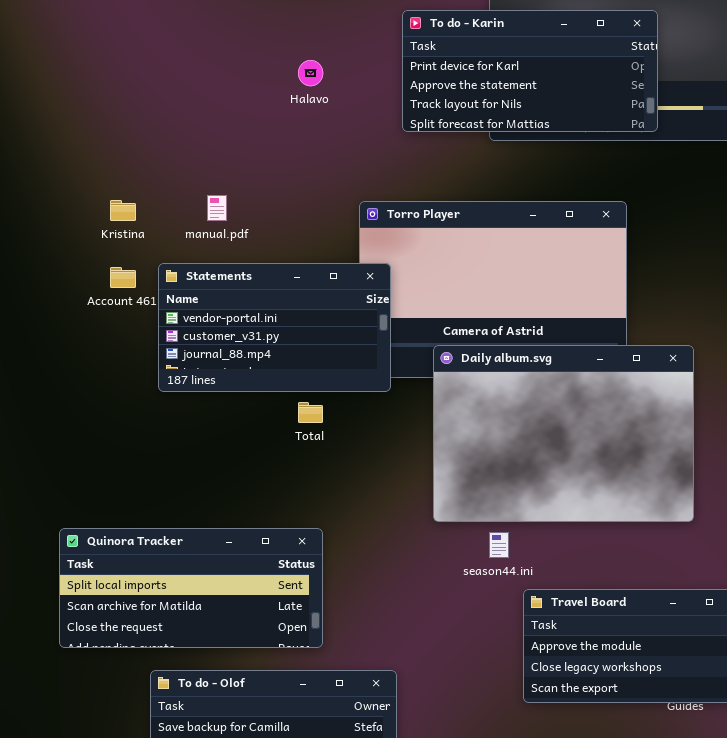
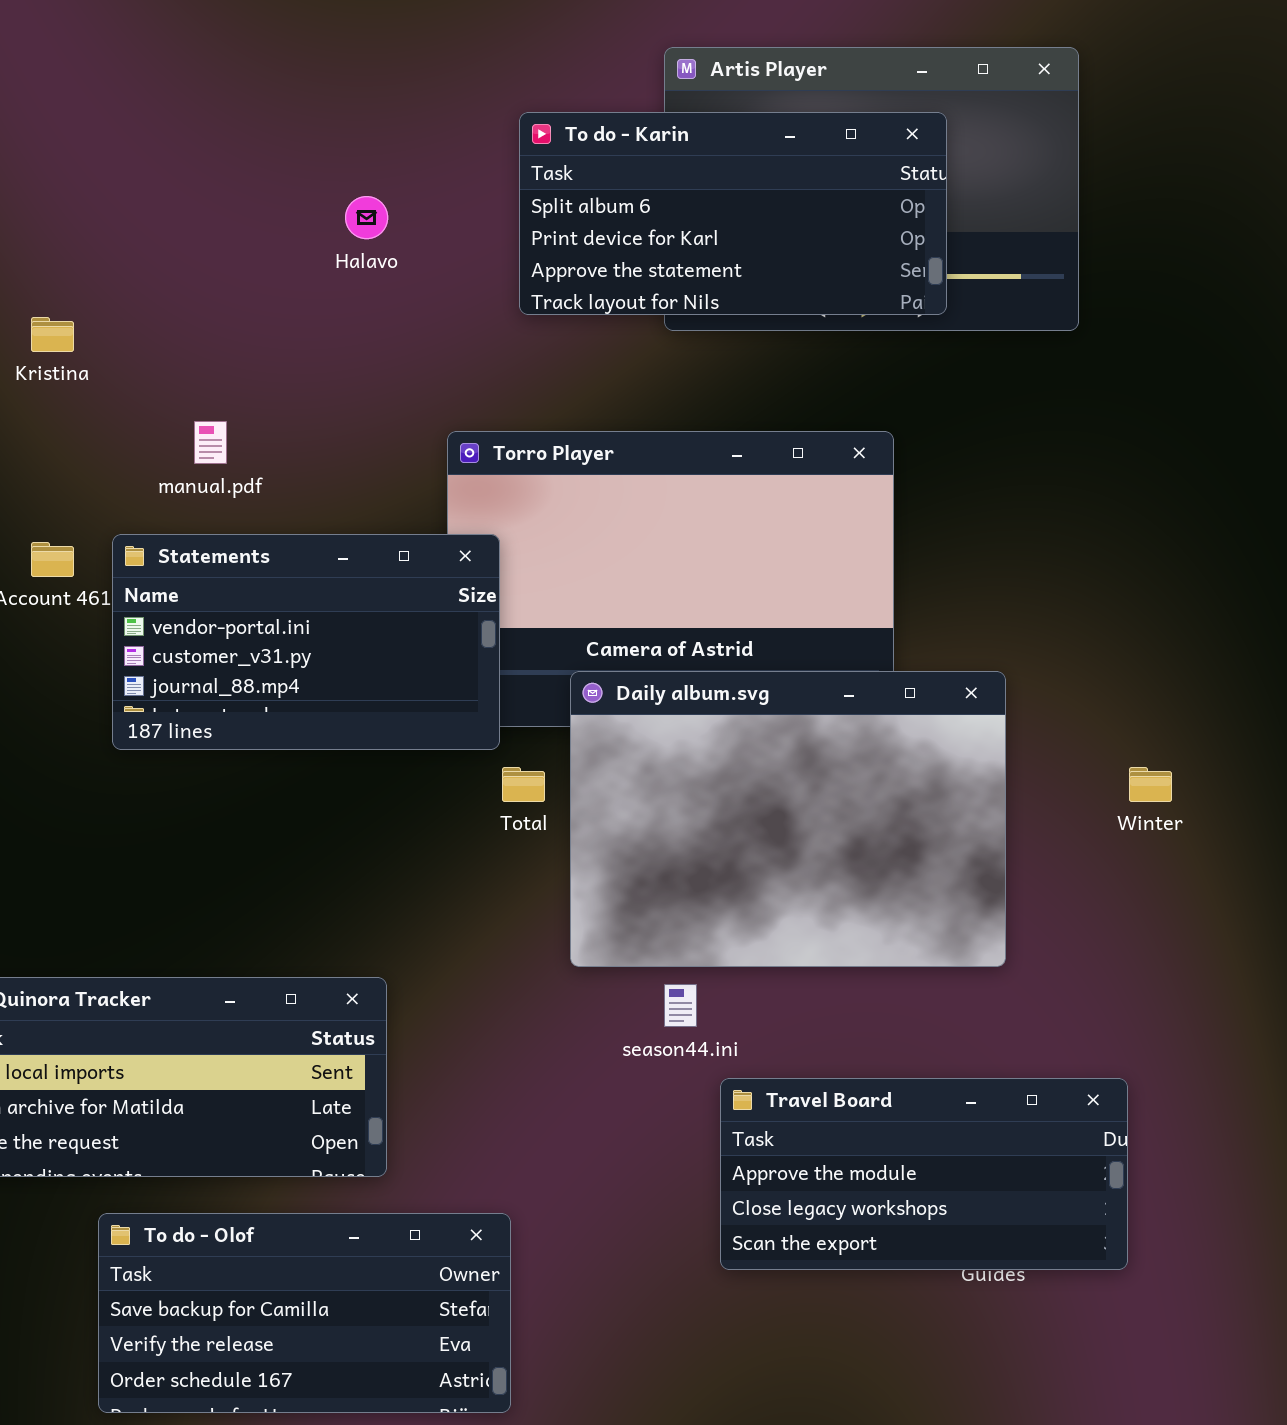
To do - Karin: [402,10,658,132] -> [519,112,947,315], scrolled up 1 row
Kristina: [110,200,136,221] -> [31,317,74,352], moved
Total: [298,402,323,423] -> [502,767,545,802], moved

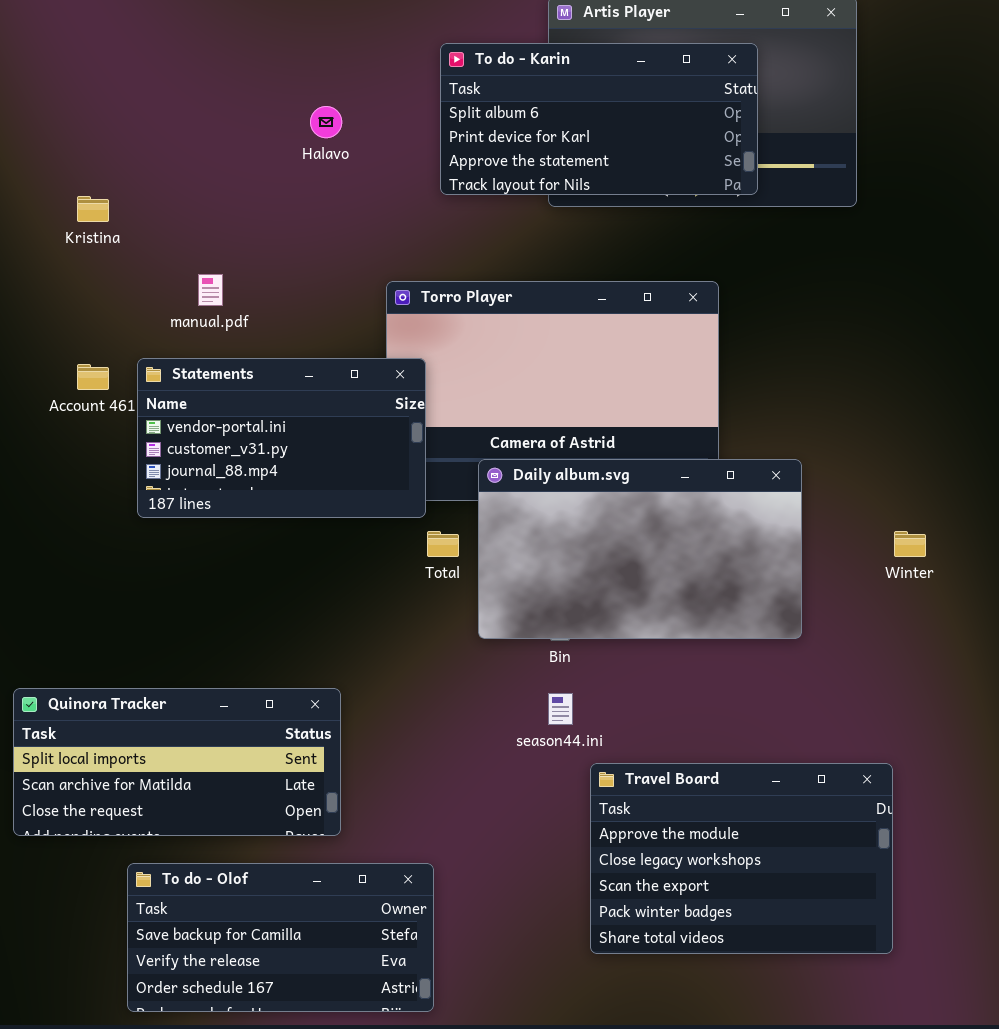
Daily album.svg: [570,671,1006,967] -> [478,459,802,639], resized
Travel Board: [720,1078,1128,1270] -> [590,763,893,954], resized

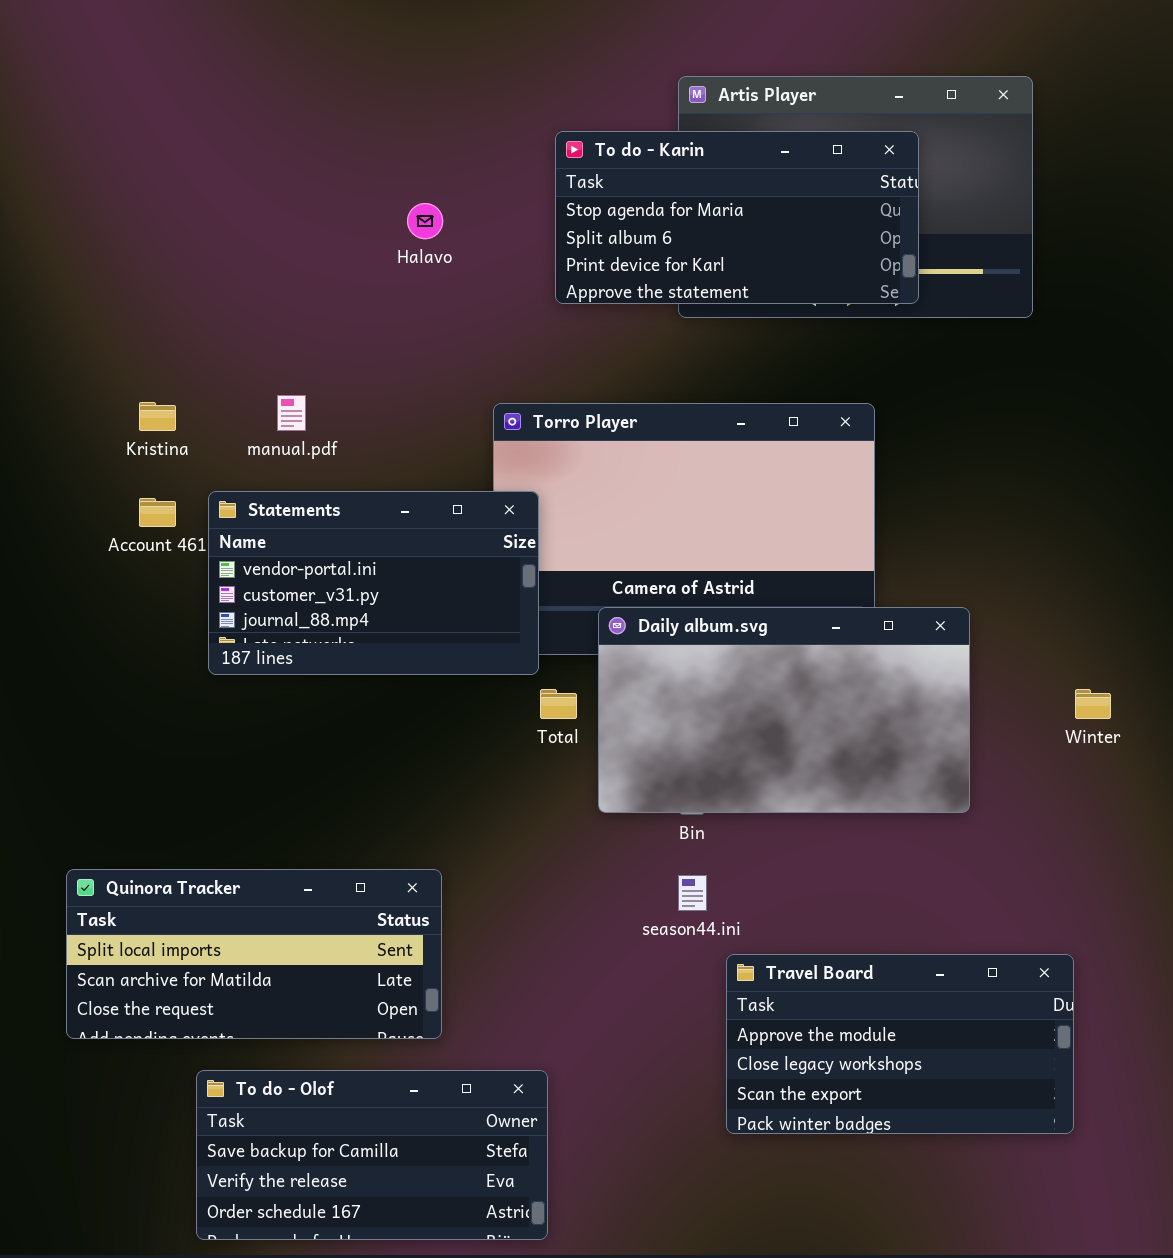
To do - Karin: [440,43,758,195] -> [555,131,919,304], scrolled up 1 row
Kristina: [77,196,109,222] -> [139,402,176,431], moved
Travel Board: [590,763,893,954] -> [726,954,1074,1134], resized

